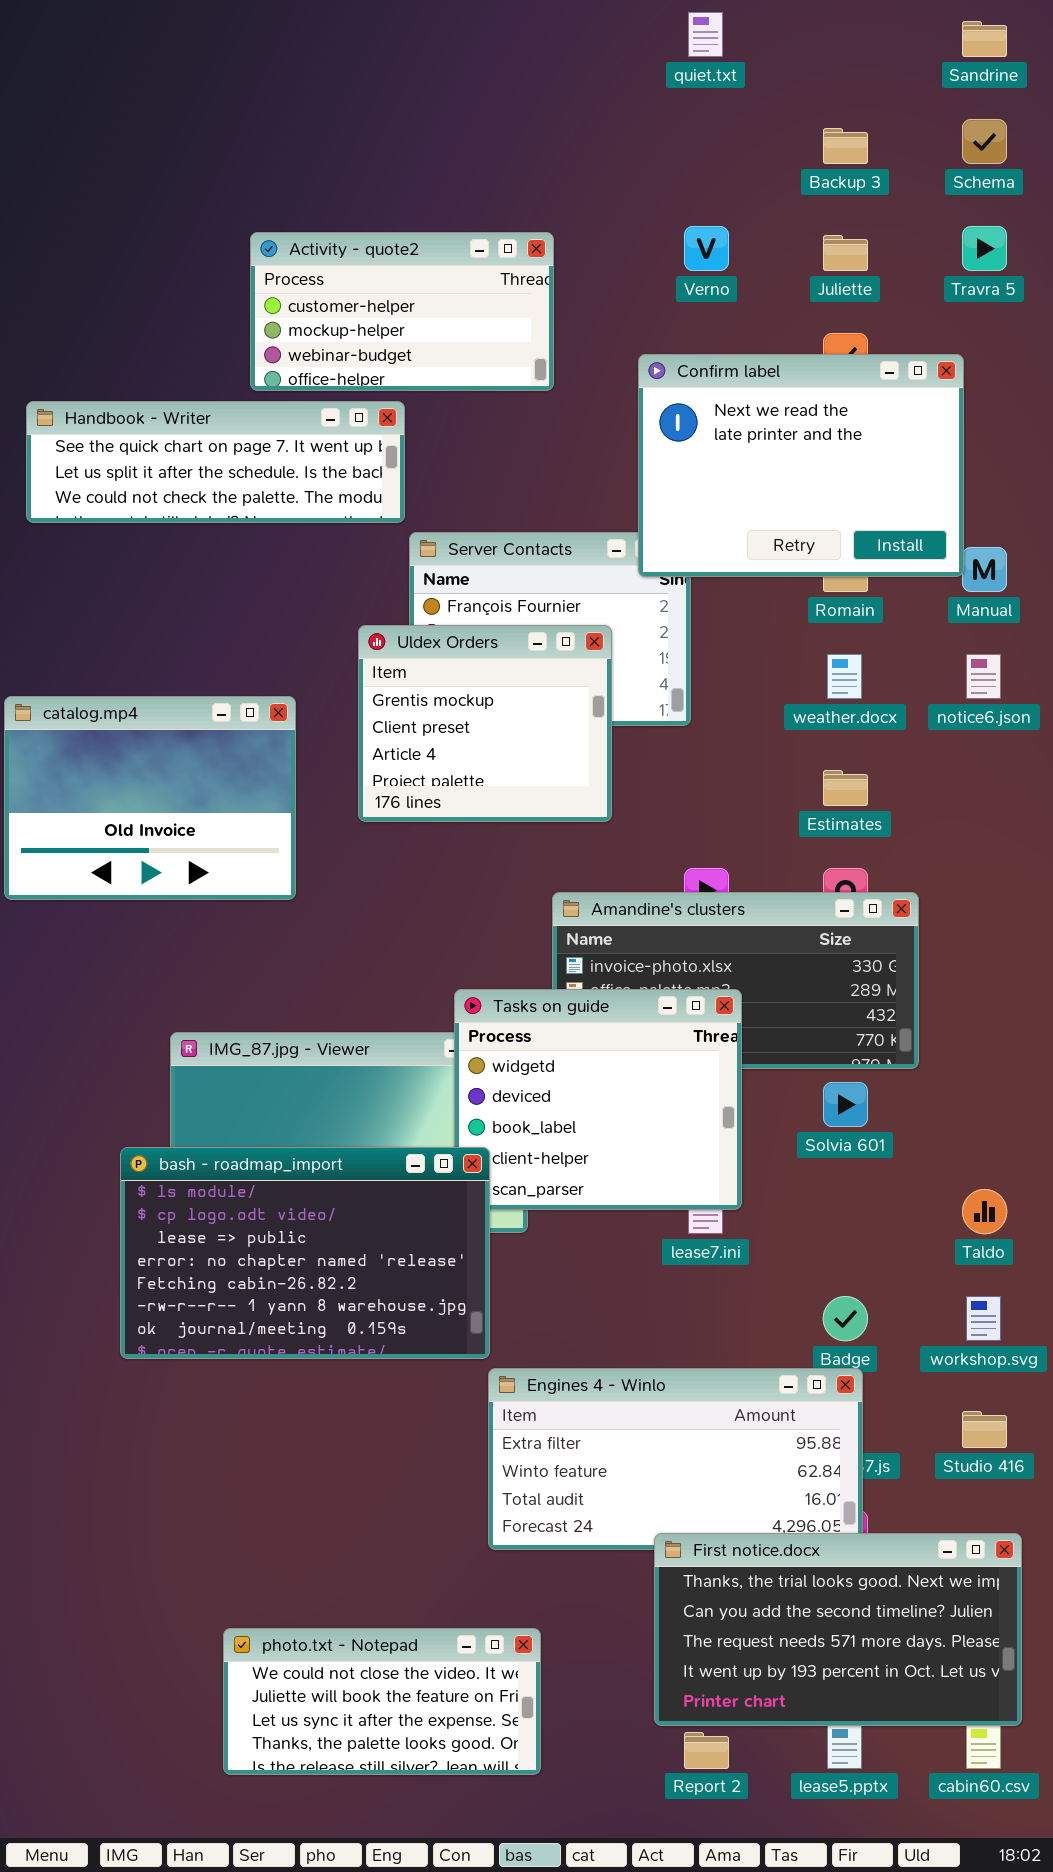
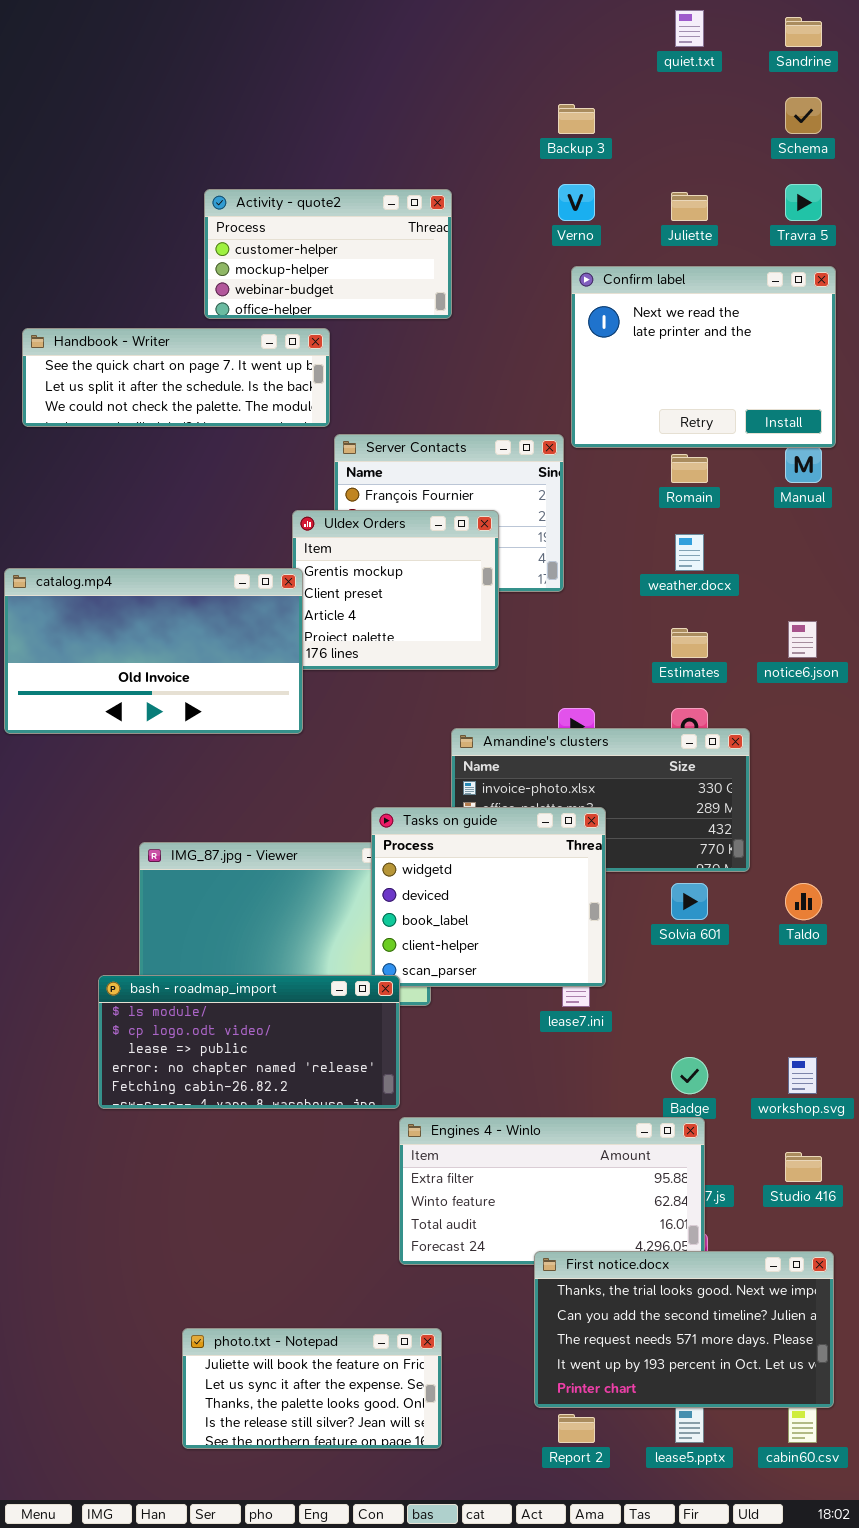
quiet.txt: [688,12,723,57] -> [675,10,704,47], moved
Backup 3: [823,128,868,164] -> [558,104,595,134], moved
Confirm label: [638,354,964,577] -> [571,266,836,448], moved
notice6.json: [966,654,1001,699] -> [788,621,817,658], moved
catalog.mp4: [4,696,296,900] -> [4,568,303,734], resized
bash - roadmap_import: [120,1147,490,1359] -> [98,975,400,1109], resized
Taldo: [962,1189,1007,1234] -> [785,883,822,920], moved
photo.txt - Notepad: [223,1628,541,1775] -> [182,1328,442,1449], scrolled down 1 row

